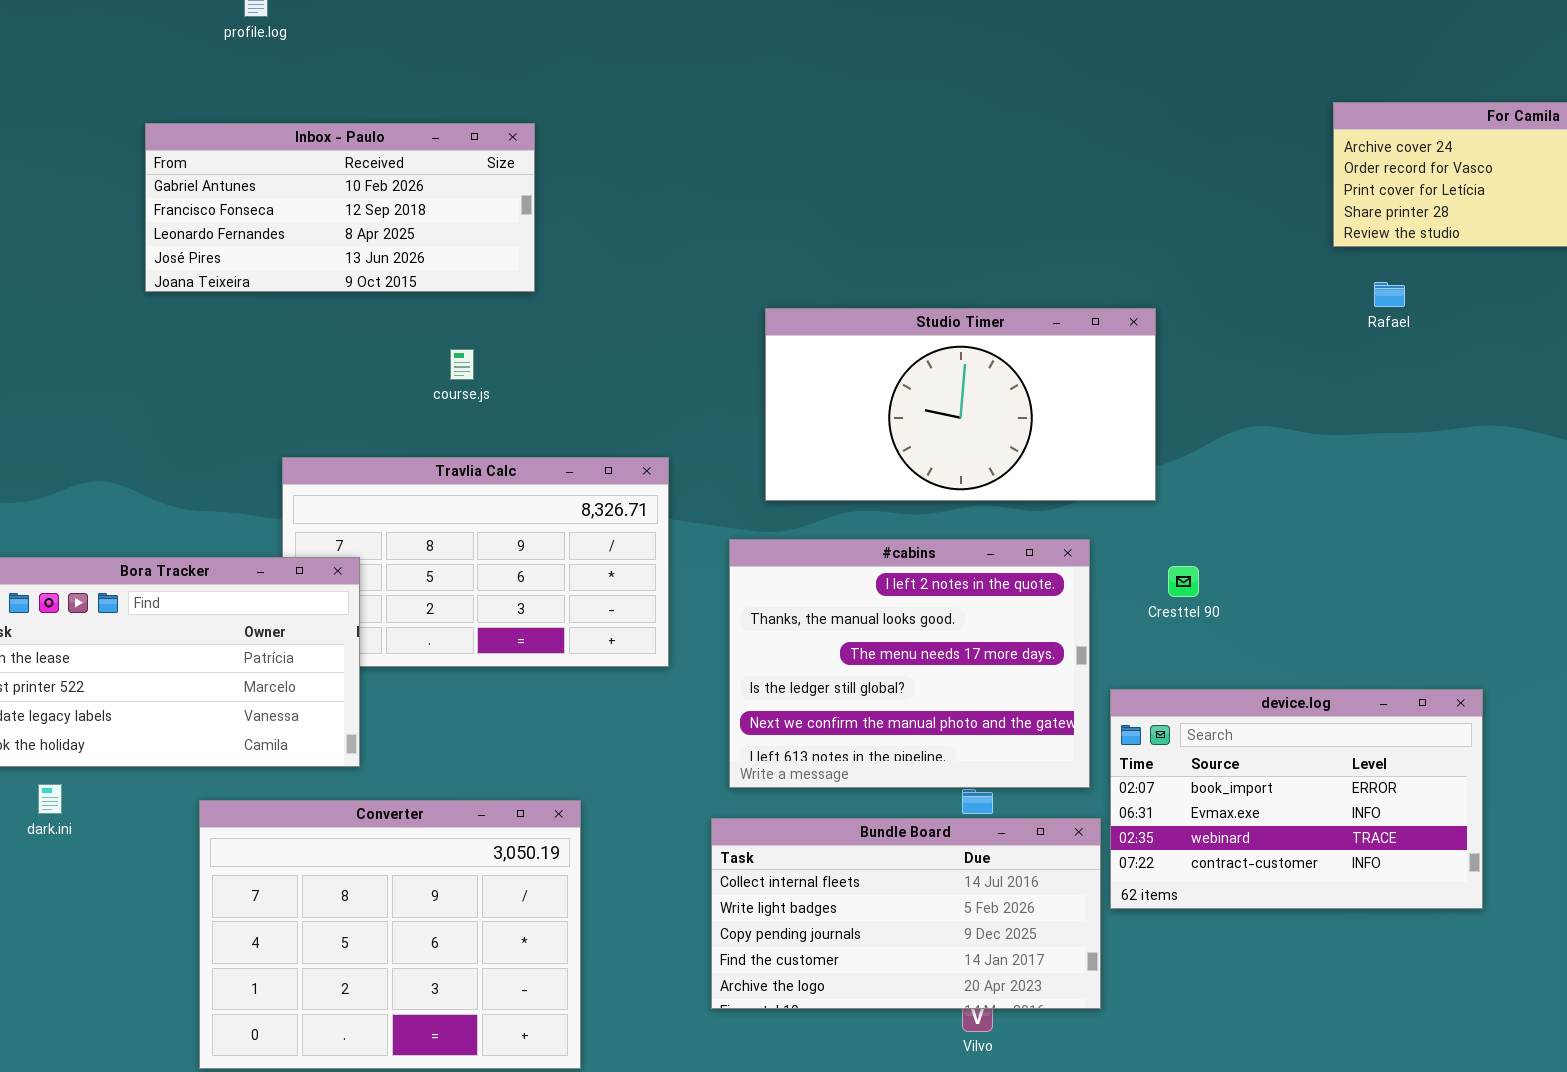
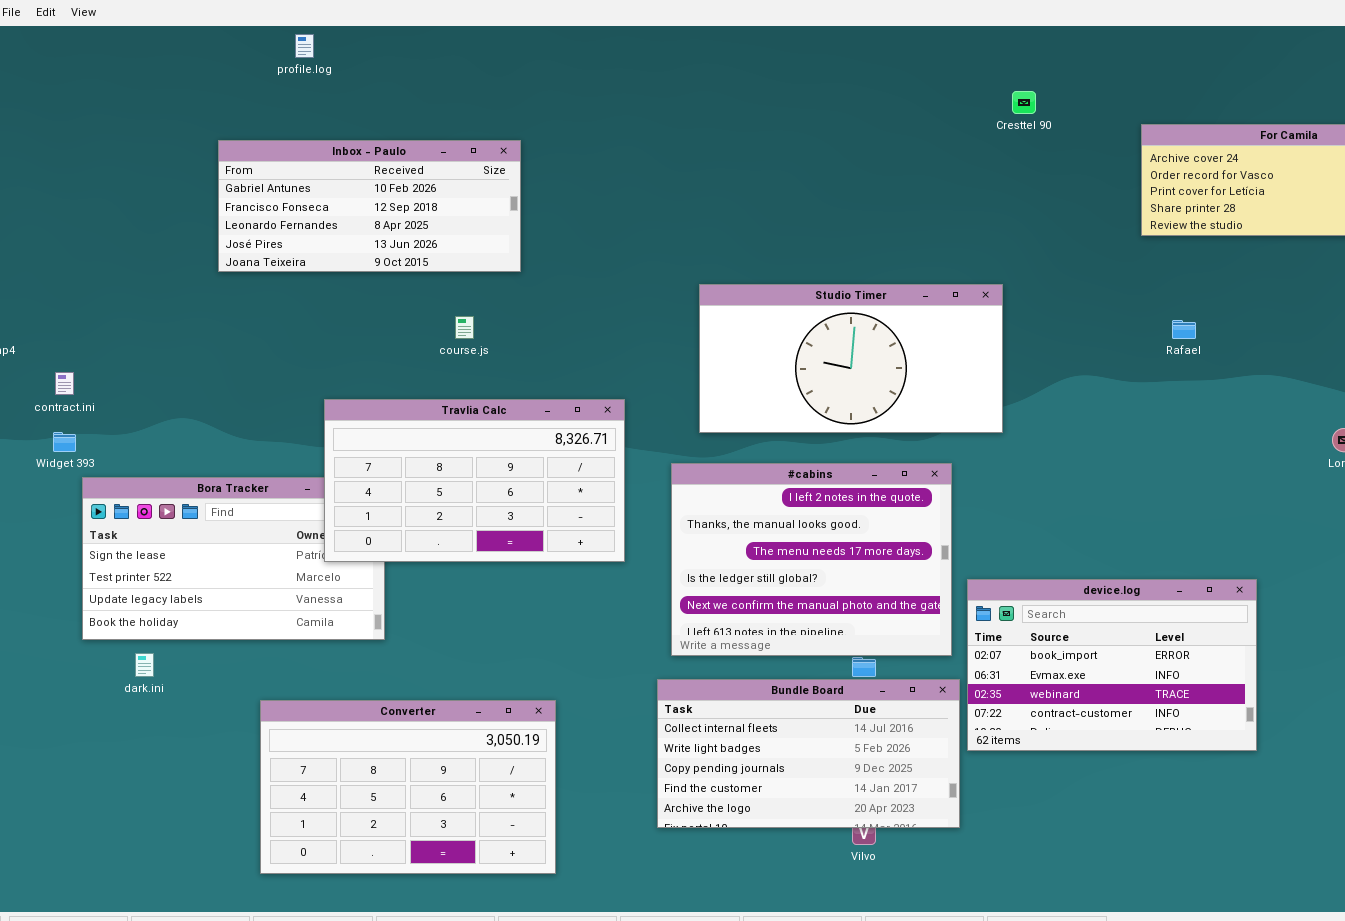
Rafael: [1374,282,1405,307] -> [1172,320,1196,339], moved
Travlia Calc: [282,457,669,667] -> [324,399,625,562], raised
Cresttel 90: [1168,566,1199,597] -> [1012,91,1036,114], moved
Converter: [199,800,581,1069] -> [260,700,556,874], resized

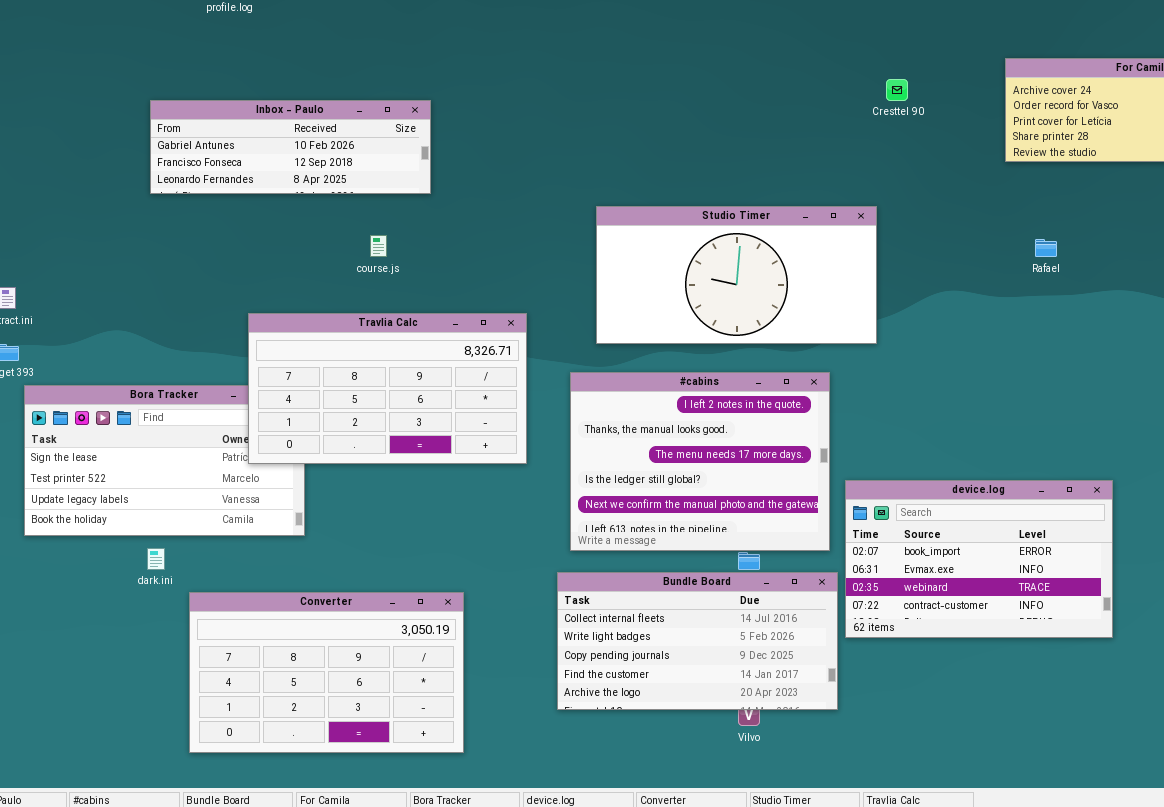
Cresttel 90: [1012,91,1036,114] -> [886,79,908,101], moved
Inbox - Paulo: [218,140,521,272] -> [150,100,431,194], resized
dark.ini: [135,653,154,677] -> [147,548,165,570], moved

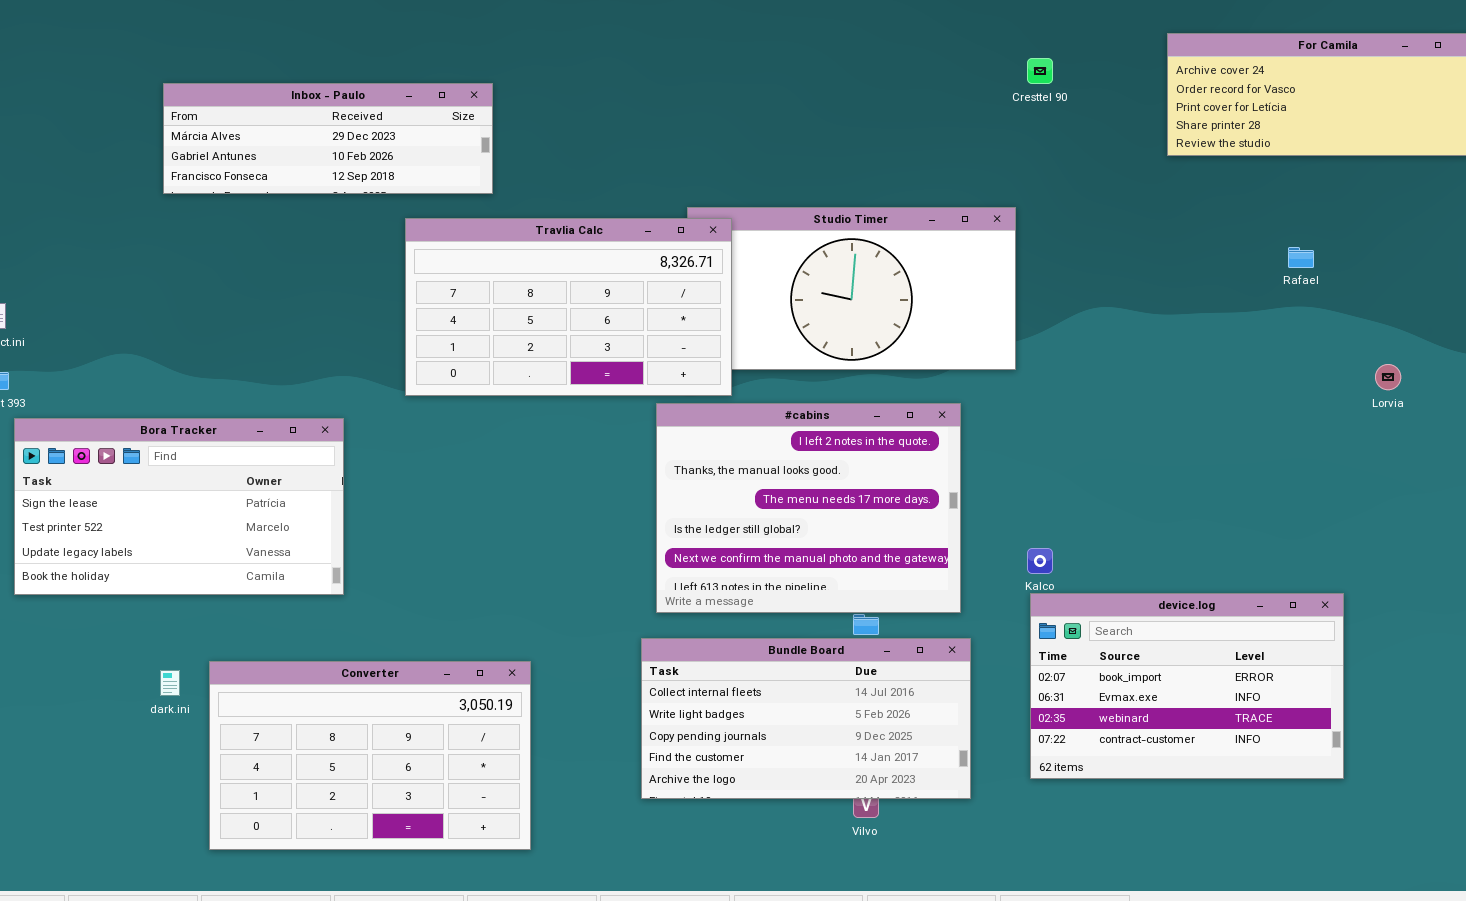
Inbox - Paulo: [150,100,431,194] -> [163,83,493,194], scrolled up 1 row
Rafael: [1035,239,1057,257] -> [1288,247,1314,268], moved
Travlia Calc: [248,313,527,464] -> [405,218,732,396], moved
device.log: [845,480,1113,638] -> [1030,593,1344,779], moved
dark.ini: [147,548,165,570] -> [160,670,180,696], moved

